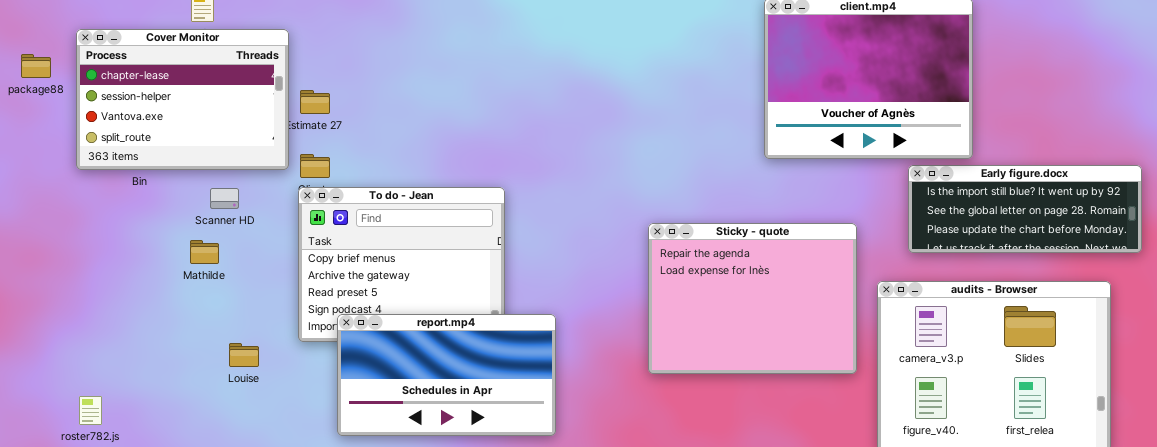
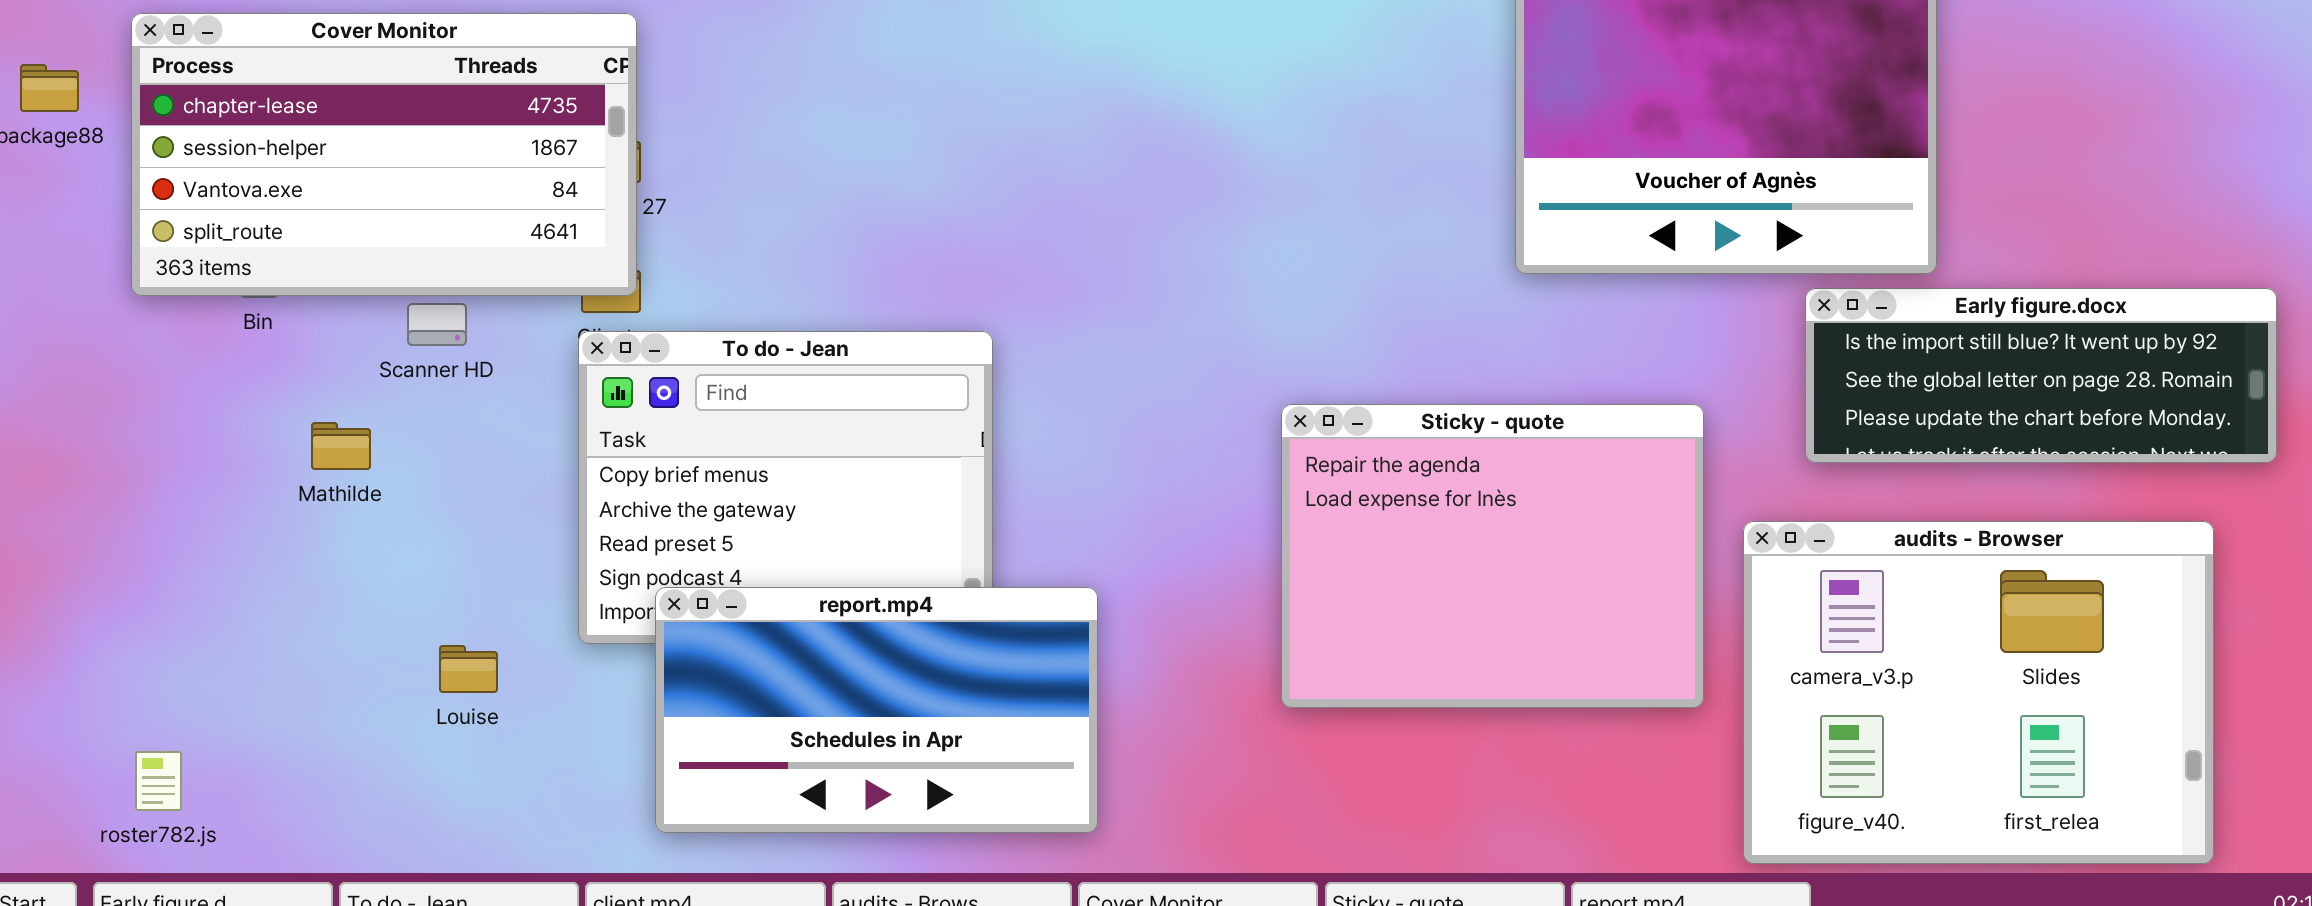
Cover Monitor: [76,29,289,170] -> [131,13,637,296], resized
Scanner HD: [210,188,239,209] -> [407,303,467,346], moved
Mathilde: [190,240,219,264] -> [311,422,371,470], moved

